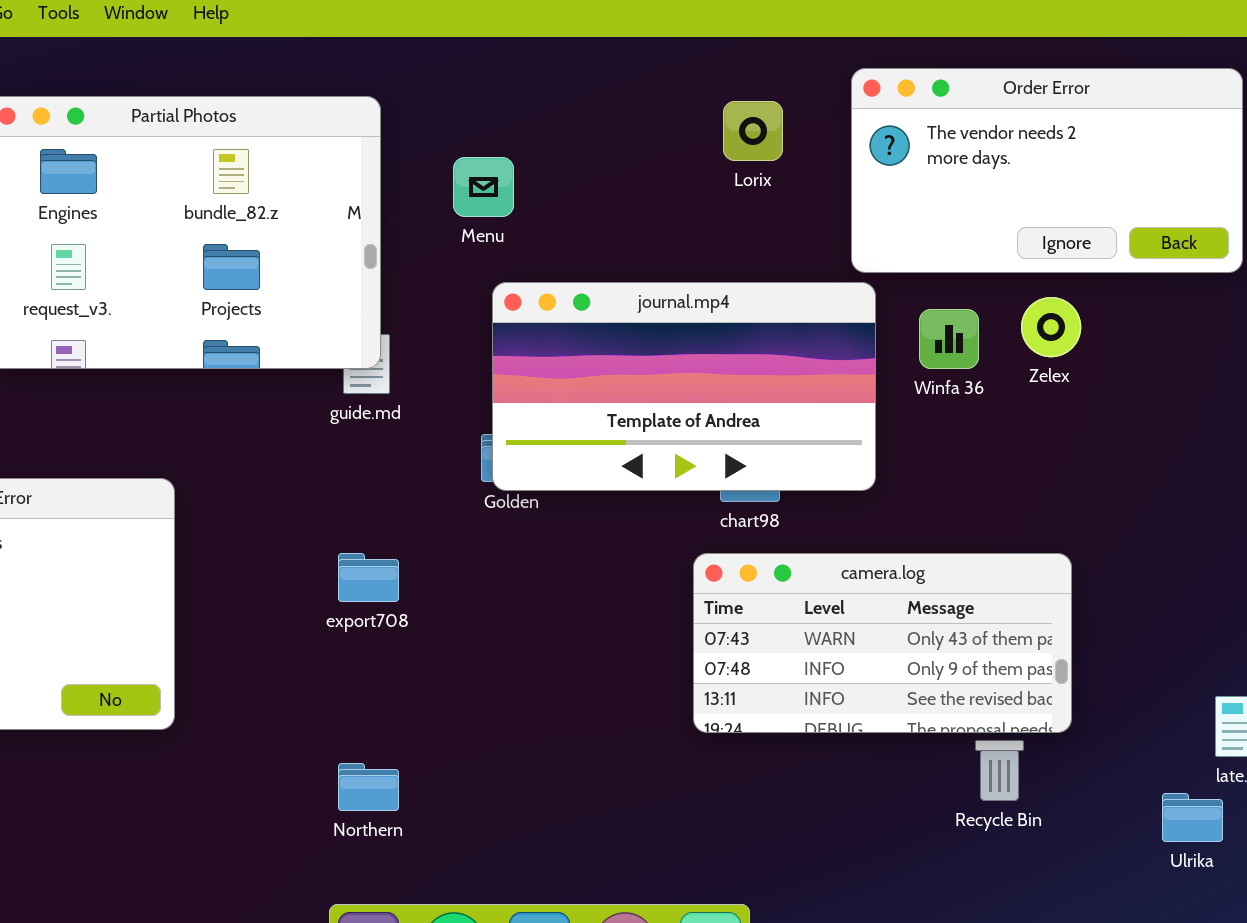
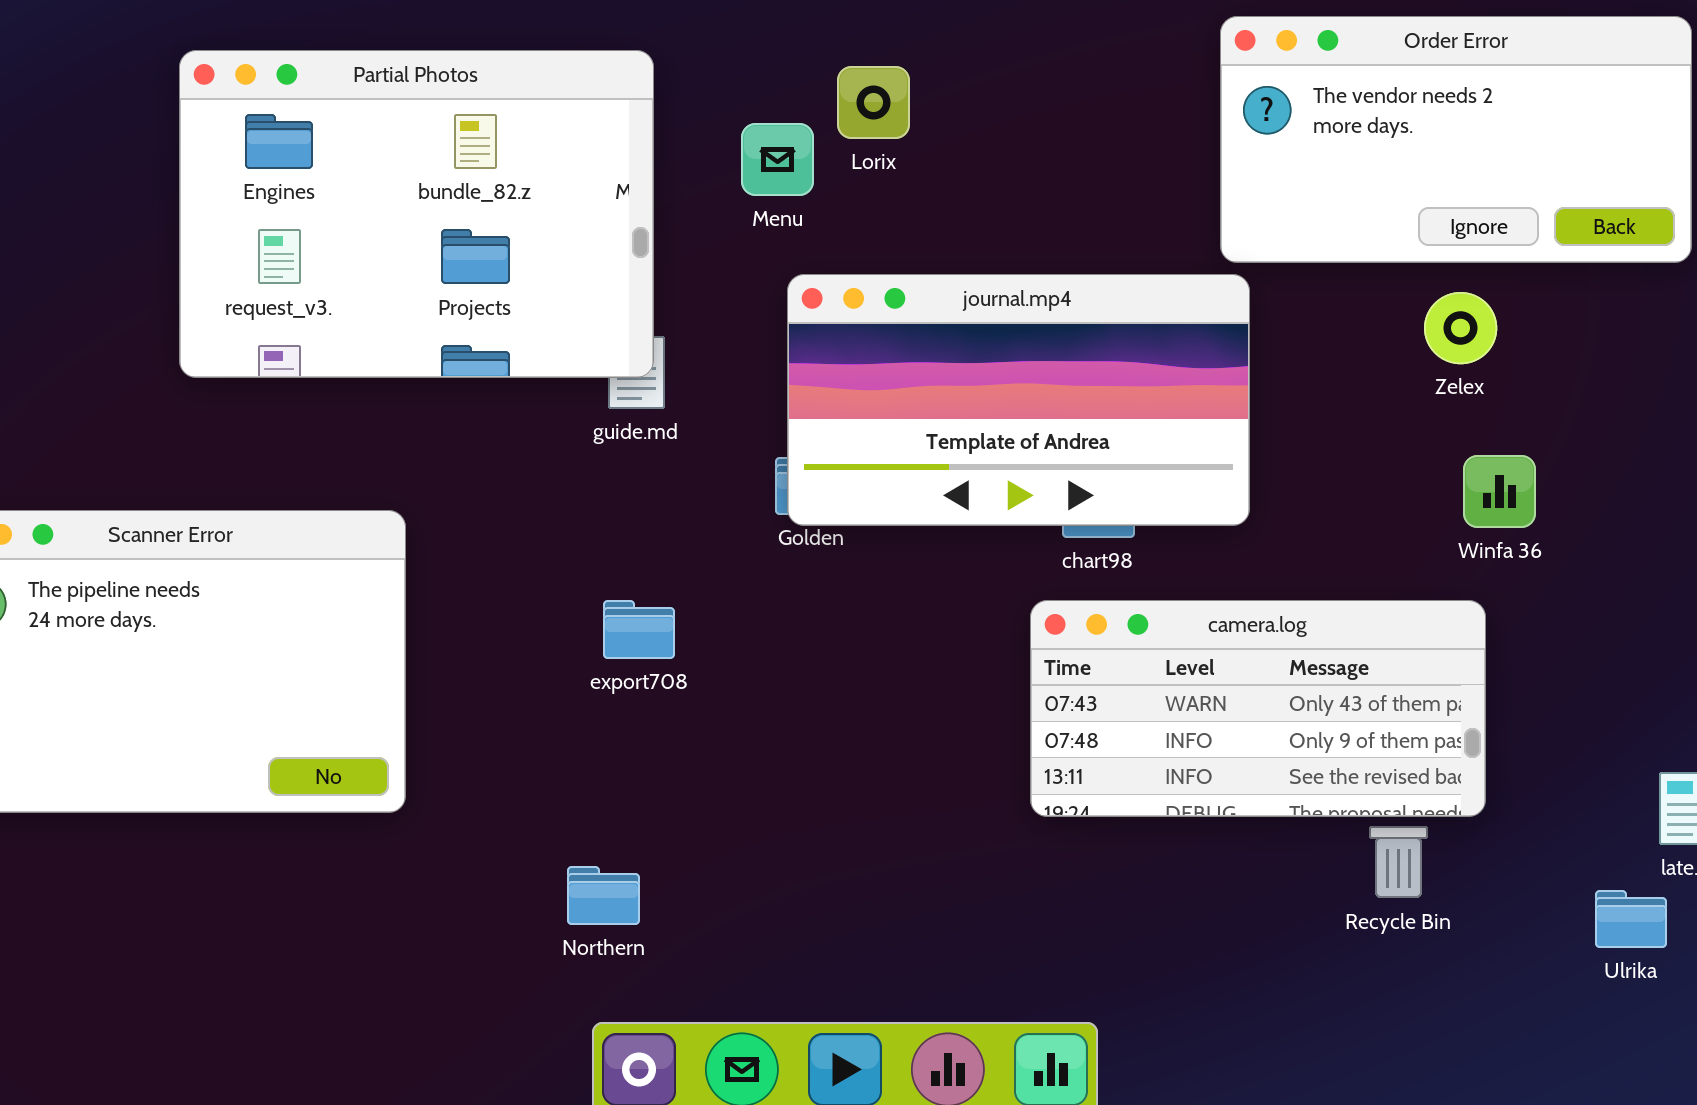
Lorix: [723,101,783,161] -> [837,66,910,139], moved
Winfa 36: [919,309,979,369] -> [1463,455,1536,528], moved
Northern: [338,763,399,811] -> [567,866,640,925], moved

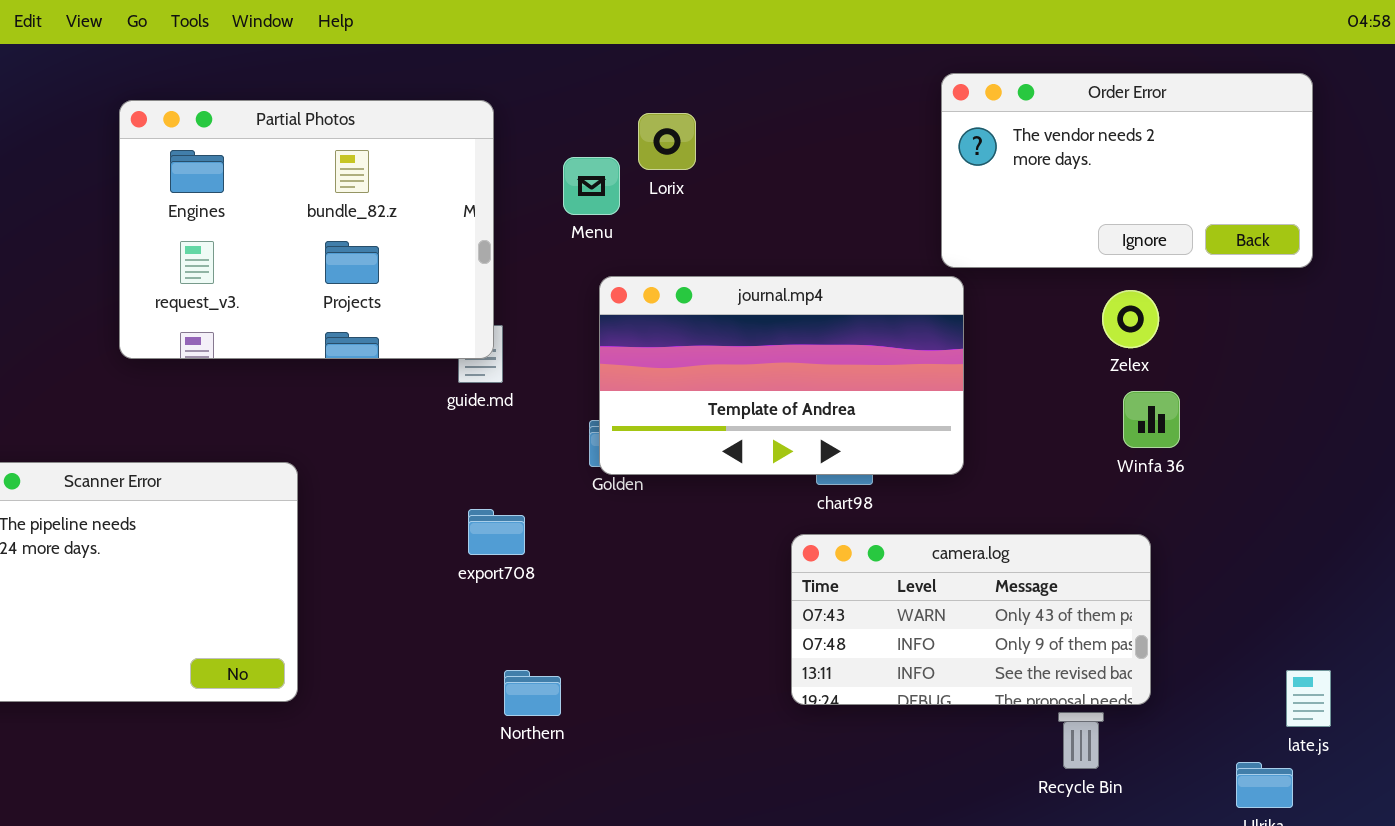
Winfa 36: [1463,455,1536,528] -> [1123,391,1180,448], moved
export708: [603,600,675,659] -> [468,509,525,555], moved
Northern: [567,866,640,925] -> [504,670,561,716], moved

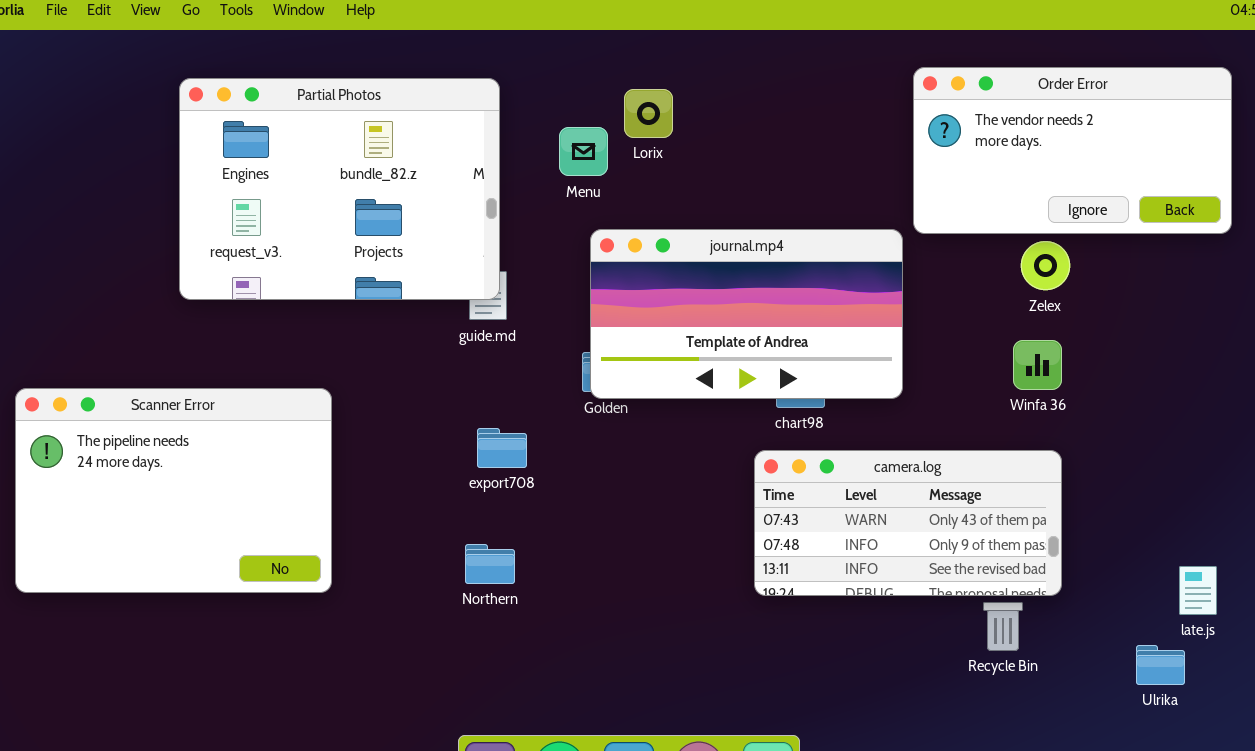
Order Error: [941,73,1313,268] -> [913,67,1232,234], moved
Winfa 36: [1123,391,1180,448] -> [1013,340,1062,390], moved
Northern: [504,670,561,716] -> [465,544,515,584], moved

